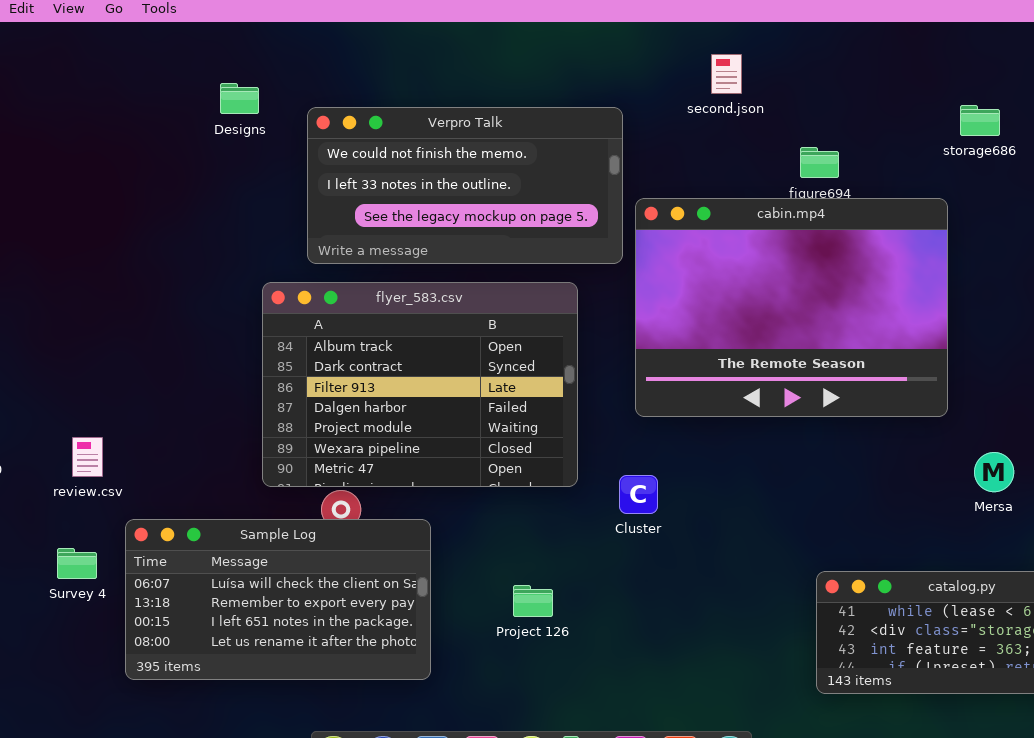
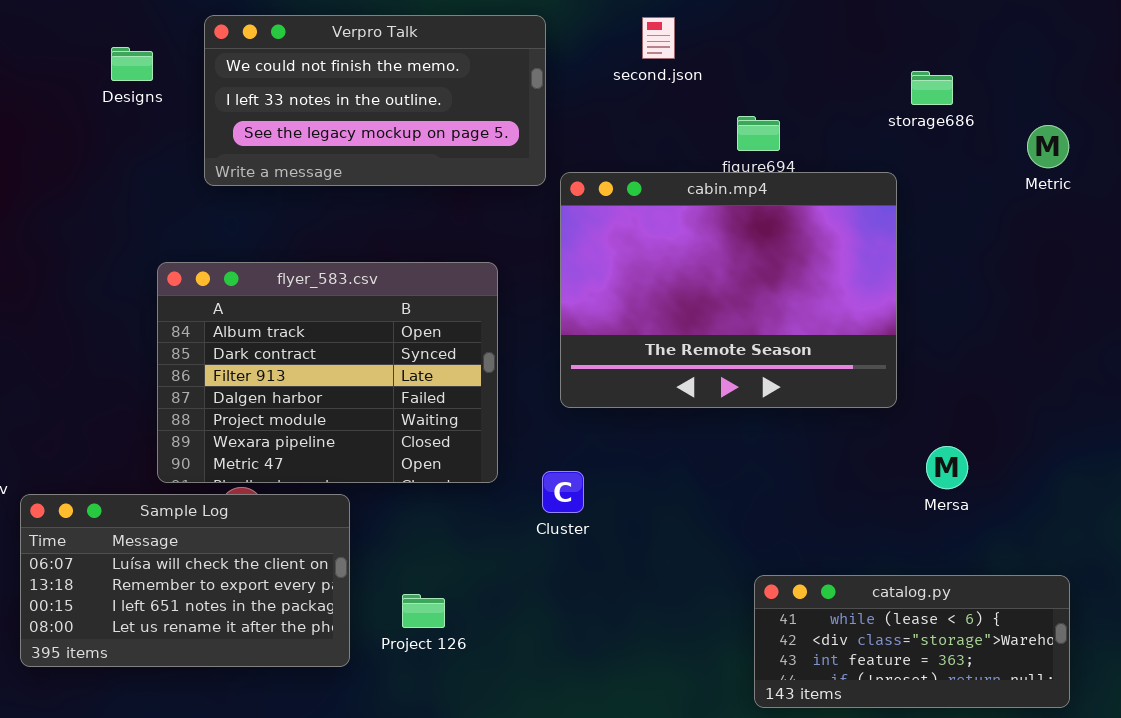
Verpro Talk: [307,107,623,264] -> [204,15,546,186], moved
Sample Log: [125,519,431,680] -> [20,494,350,667], moved
Project 126: [513,585,553,617] -> [402,594,445,628], moved

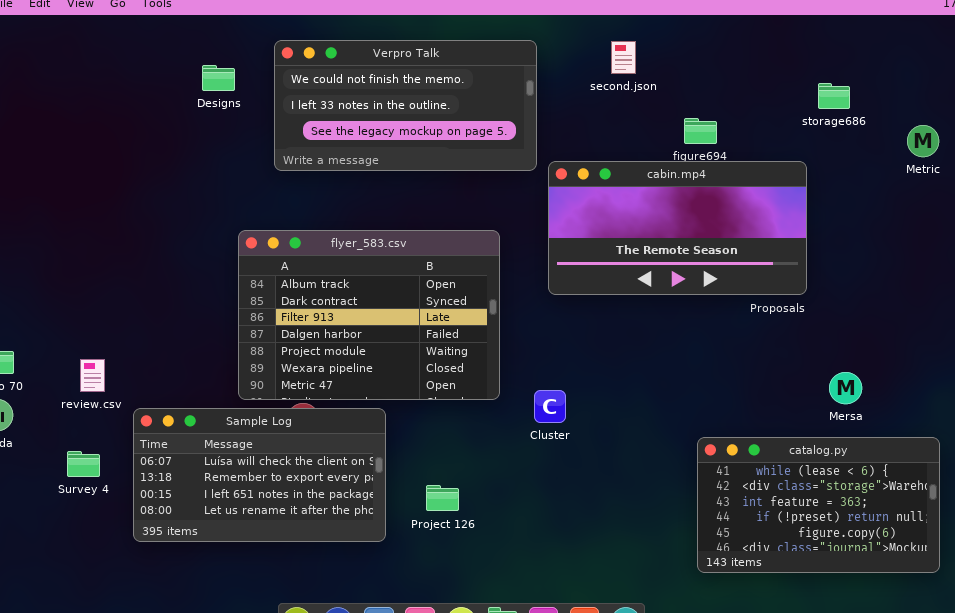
cabin.mp4: [560,172,897,408] -> [548,161,807,295], resized
catalog.py: [754,575,1070,708] -> [697,437,940,573], resized

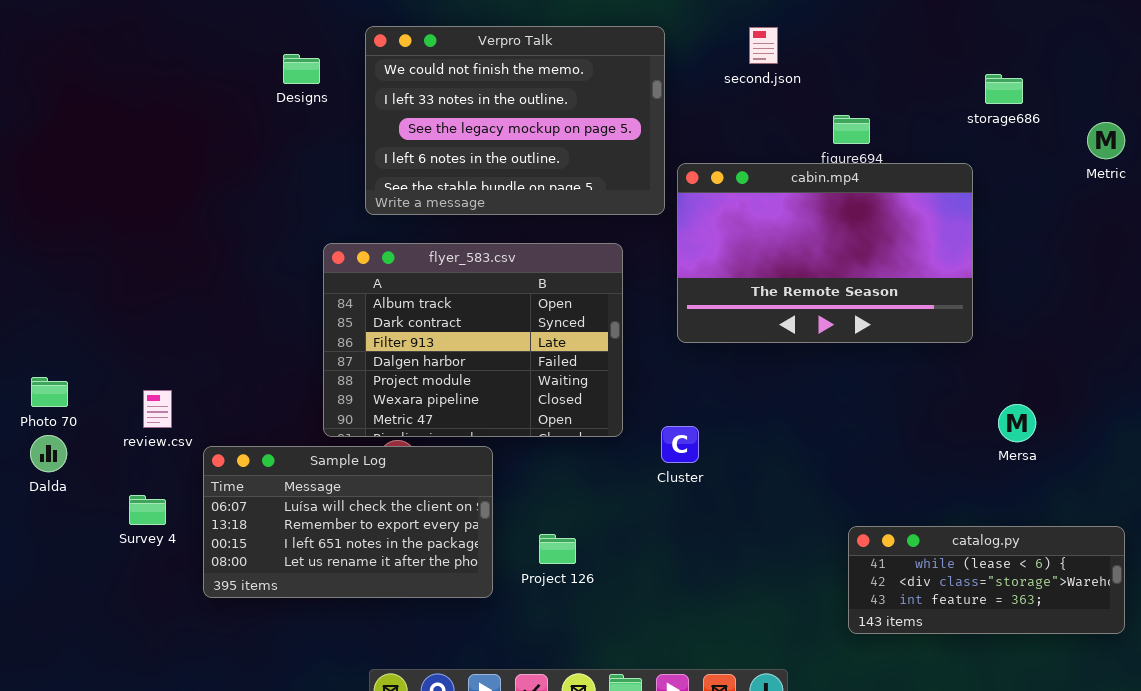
Verpro Talk: [274,40,537,171] -> [365,26,665,215], resized
cabin.mp4: [548,161,807,295] -> [677,163,973,343], resized
catalog.py: [697,437,940,573] -> [848,526,1125,634], resized

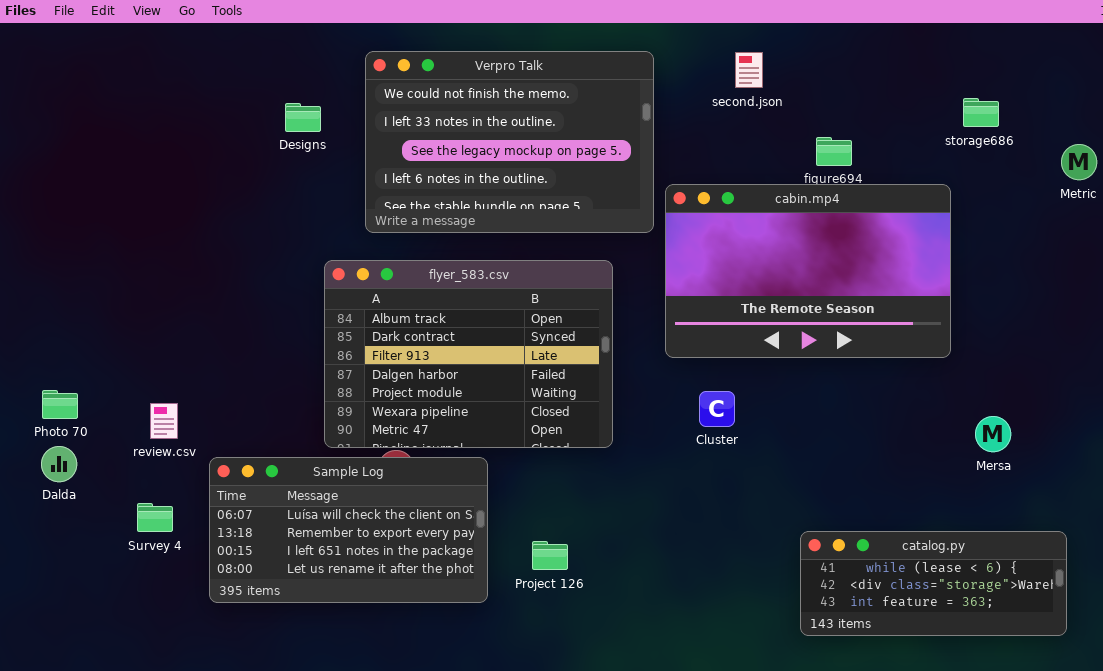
Designs: [283,54,320,84] -> [285,103,321,132], moved
Cluster: [661,426,699,463] -> [699,391,735,427], moved
catalog.py: [848,526,1125,634] -> [800,531,1067,636], moved

